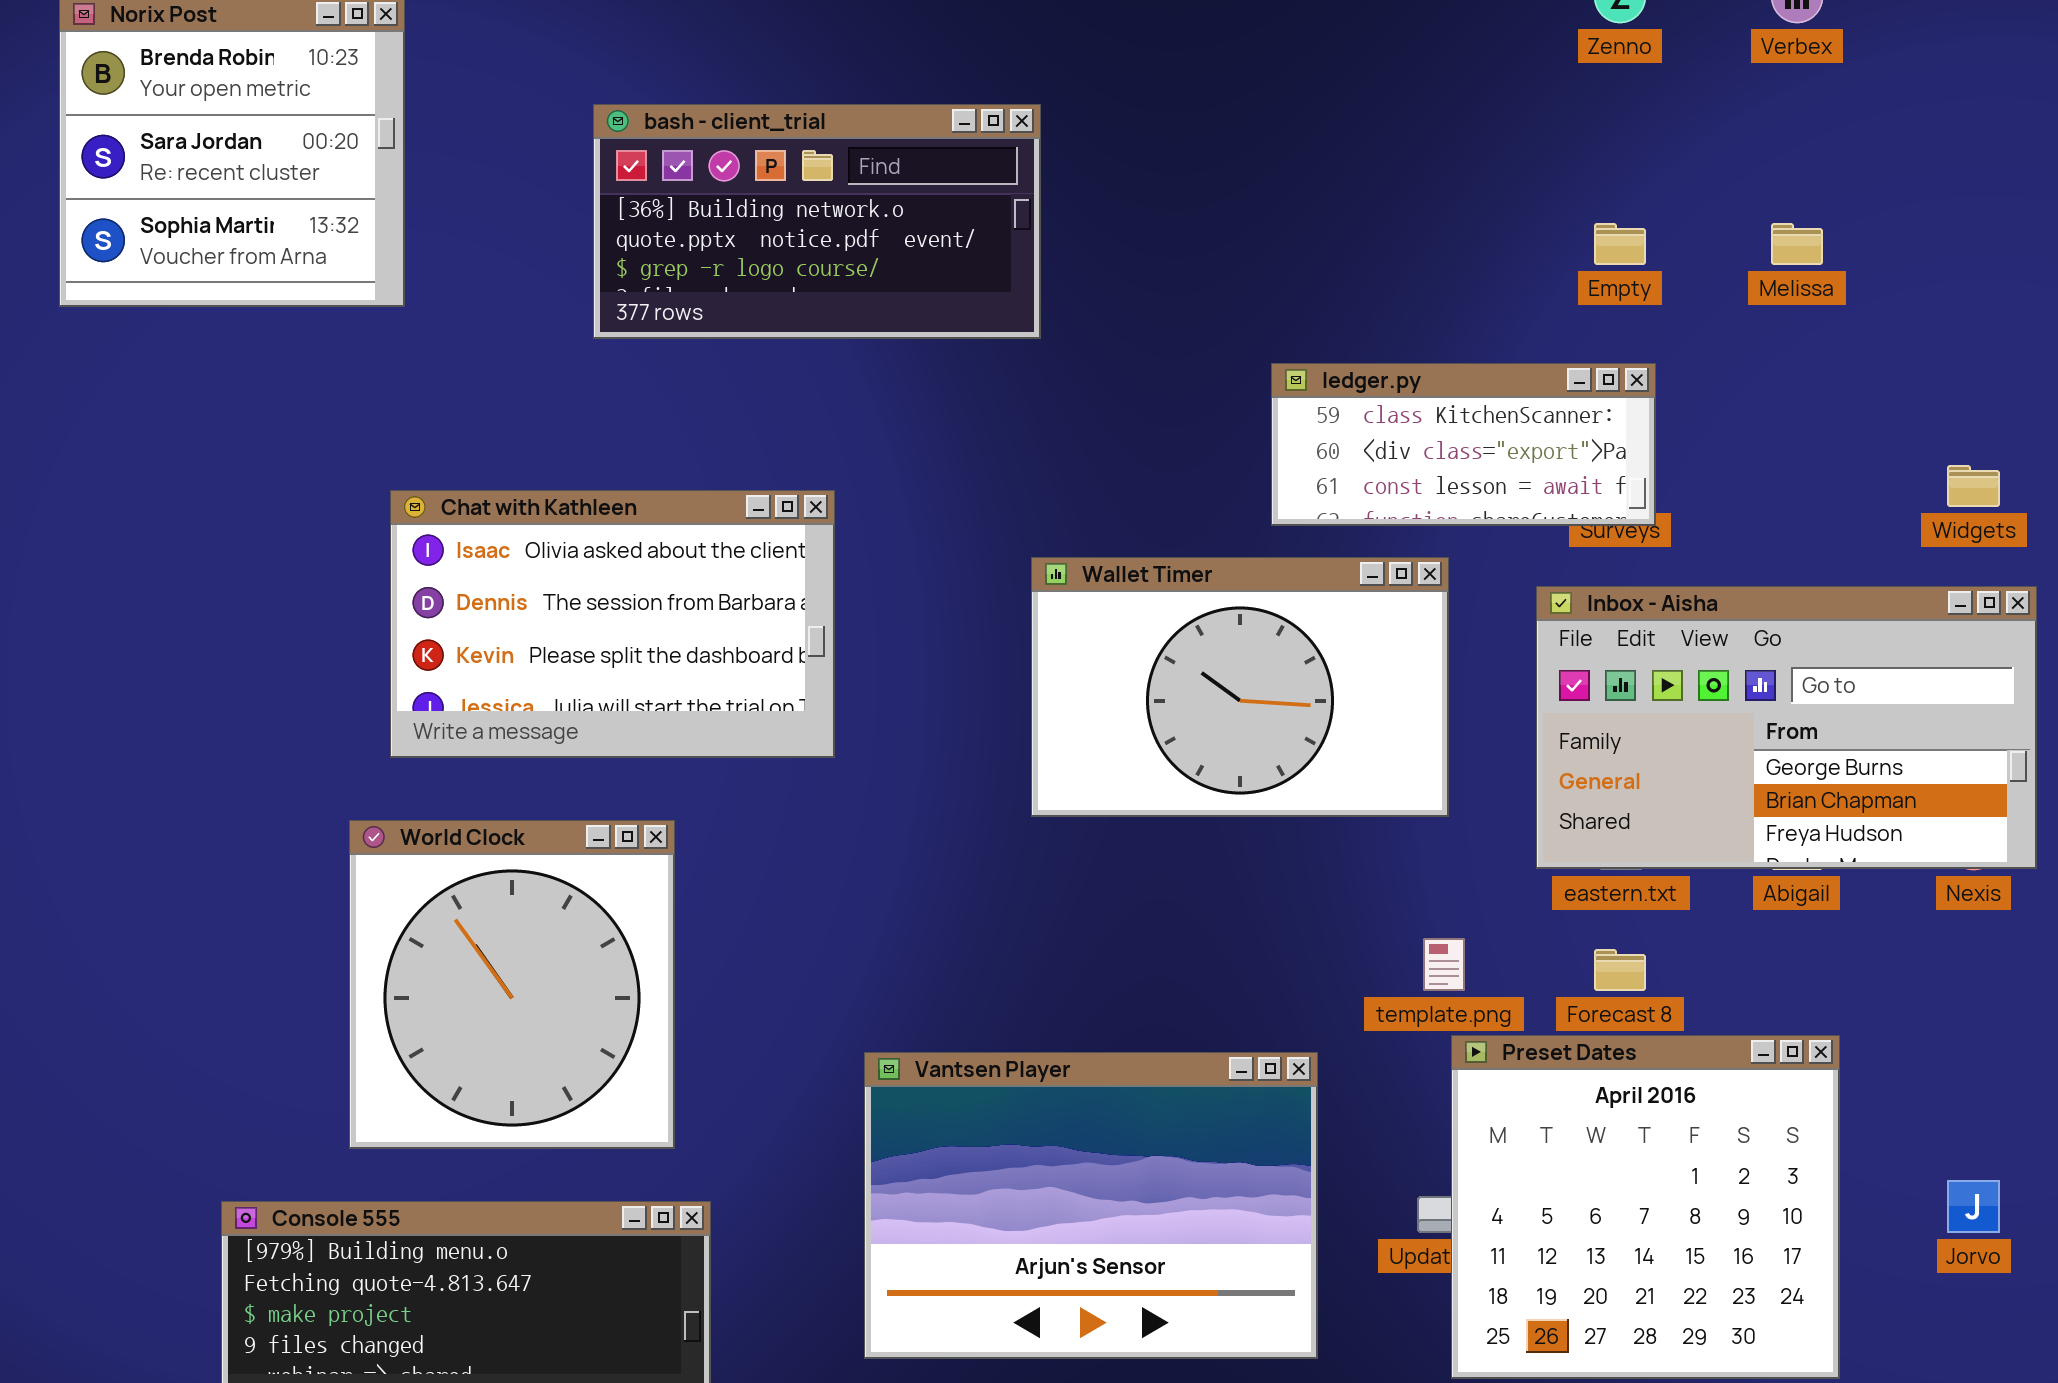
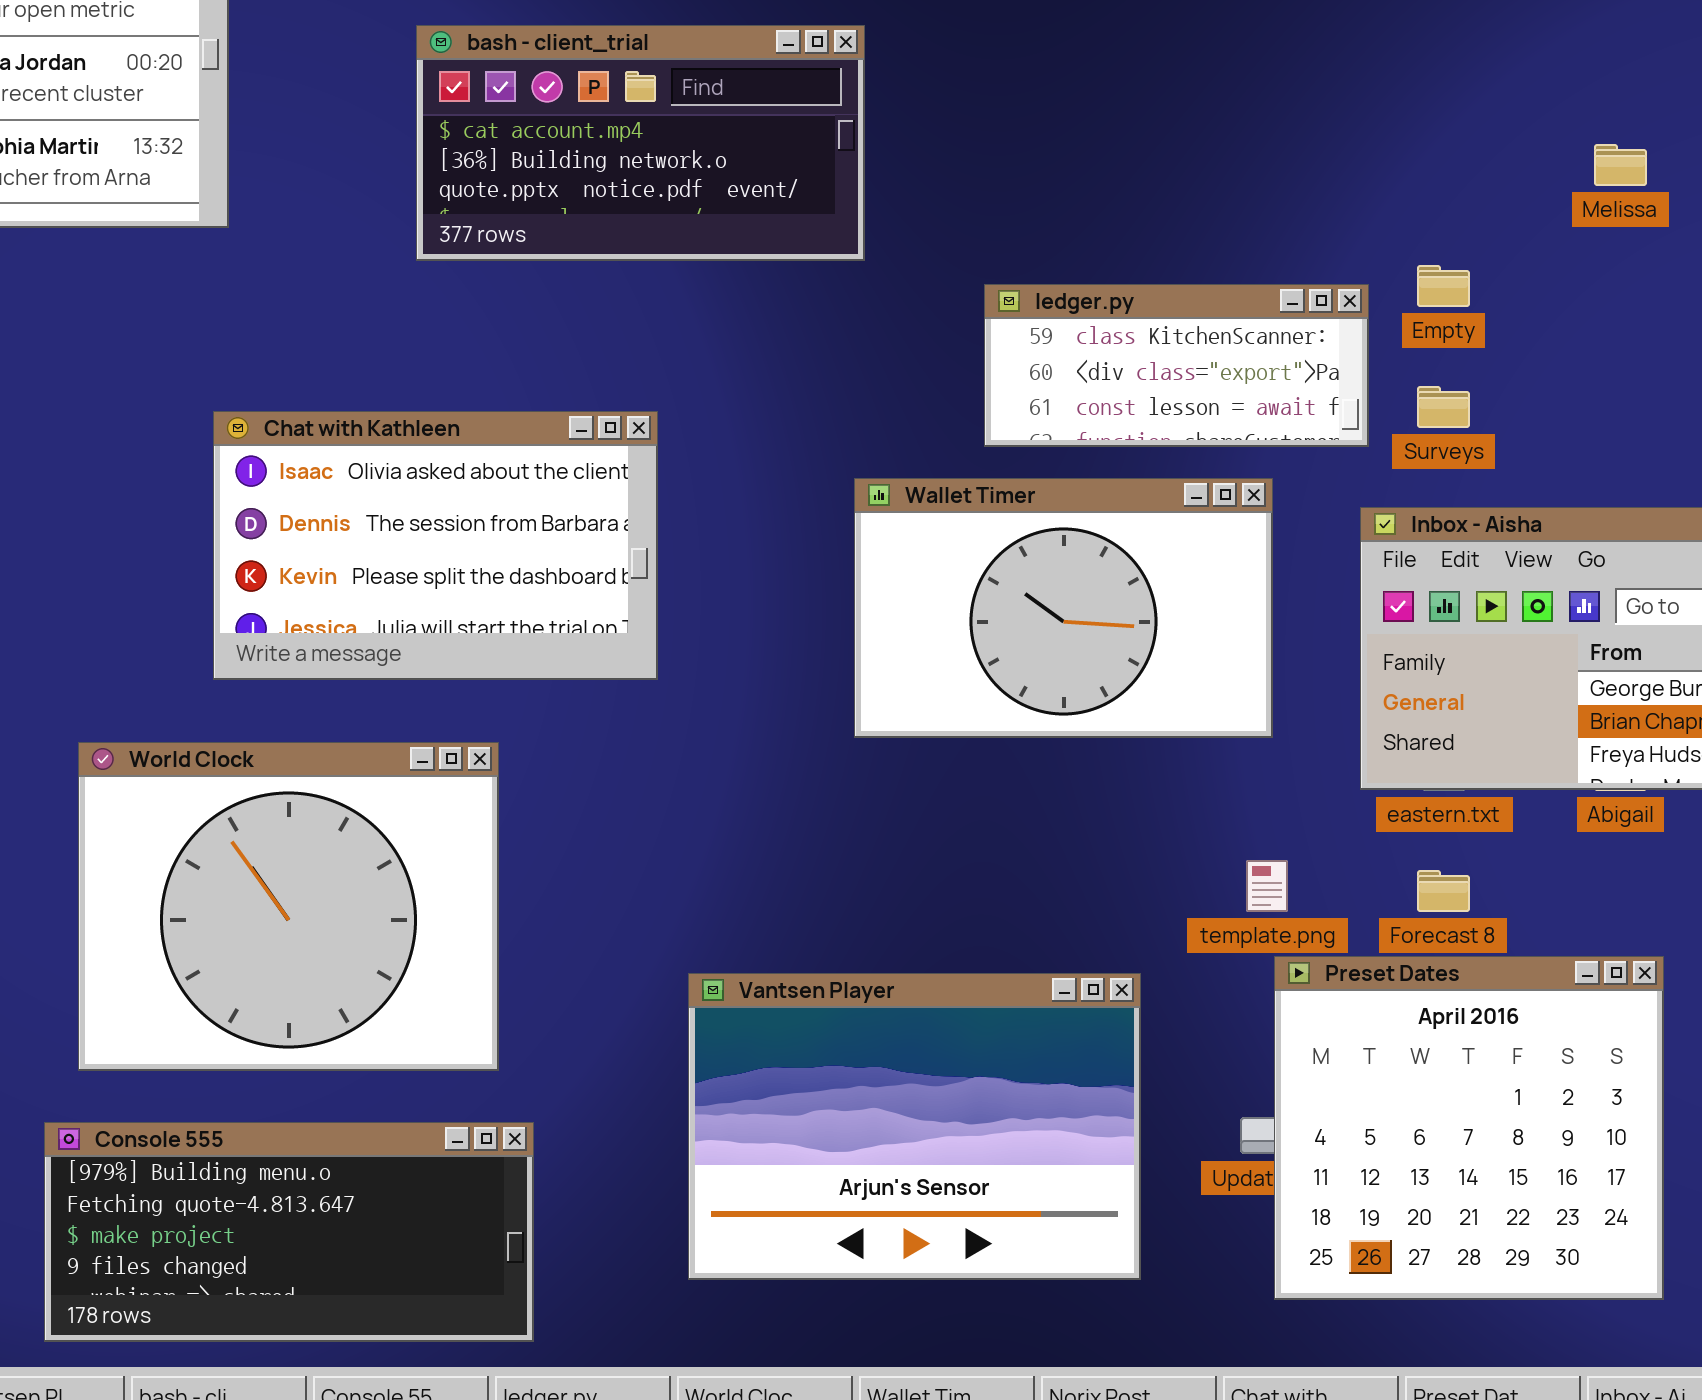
bash - client_trial: [593,104,1041,339] -> [416,25,865,261], scrolled up 1 row
Empty: [1594,223,1646,265] -> [1417,265,1470,307], moved
ledger.py: [1271,363,1656,526] -> [984,284,1369,447], moved
World Clock: [349,820,675,1149] -> [78,742,499,1071], resized

